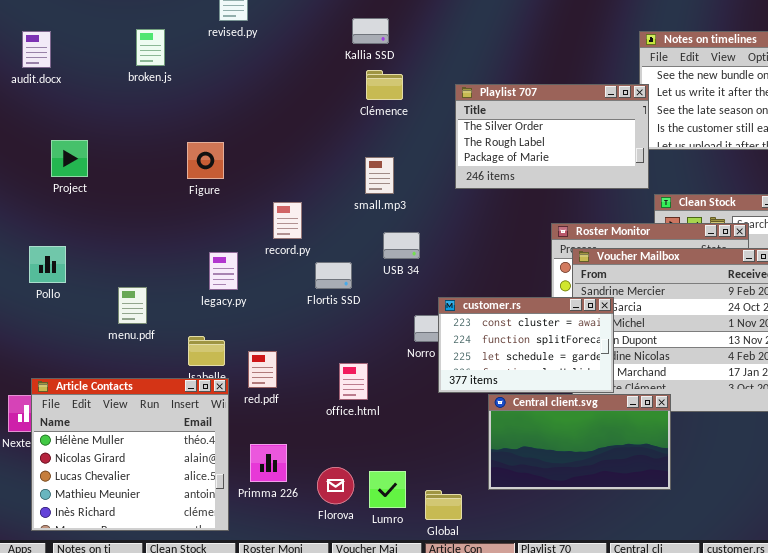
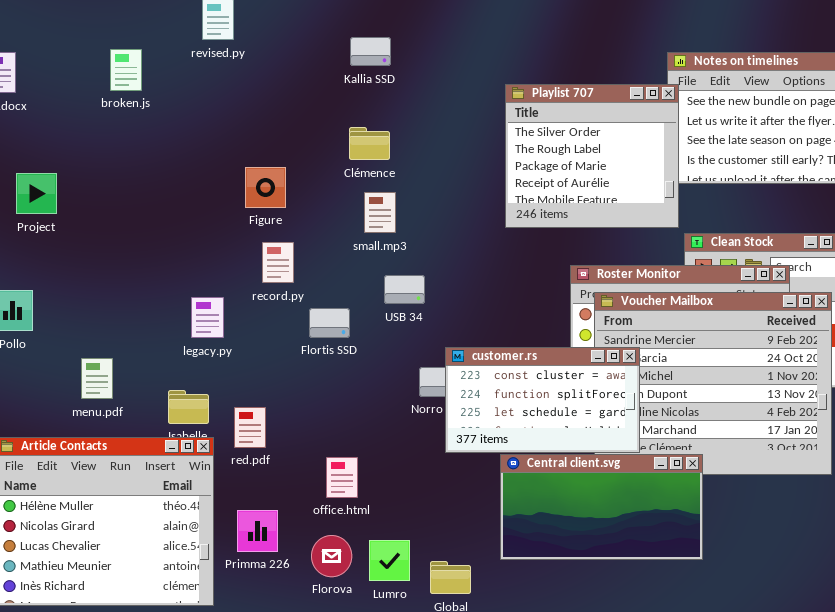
Clémence: [366,70,403,100] -> [349,127,390,160], moved
Playlist 707: [455,84,649,189] -> [505,84,679,228], resized
Figure: [187,142,224,179] -> [245,167,286,208], moved
menu.pdf: [118,287,147,324] -> [81,358,113,399], moved
office.html: [339,363,368,400] -> [326,457,358,498], moved

